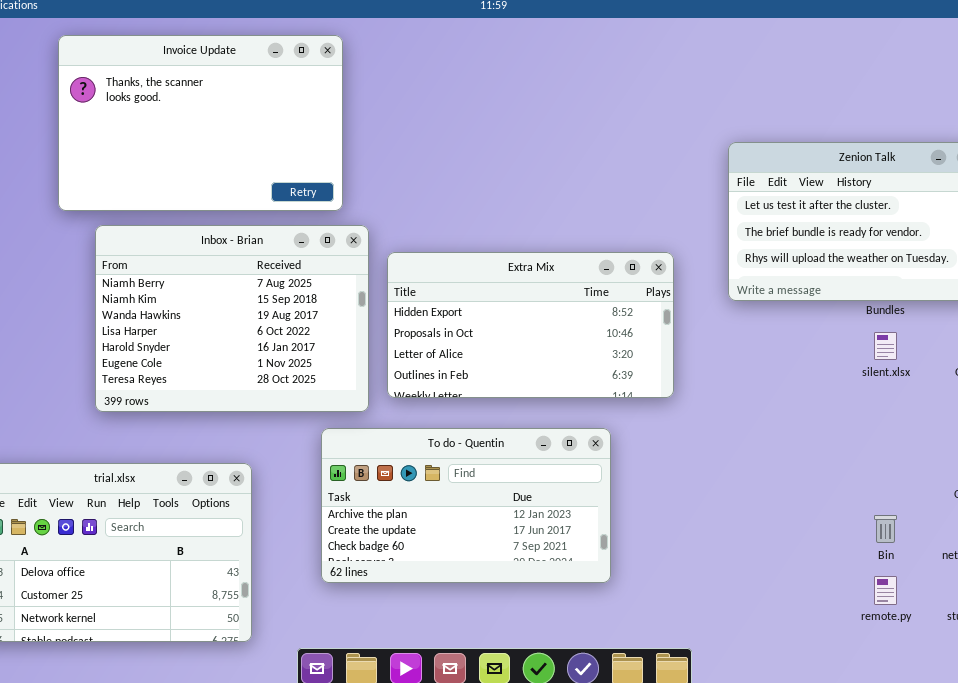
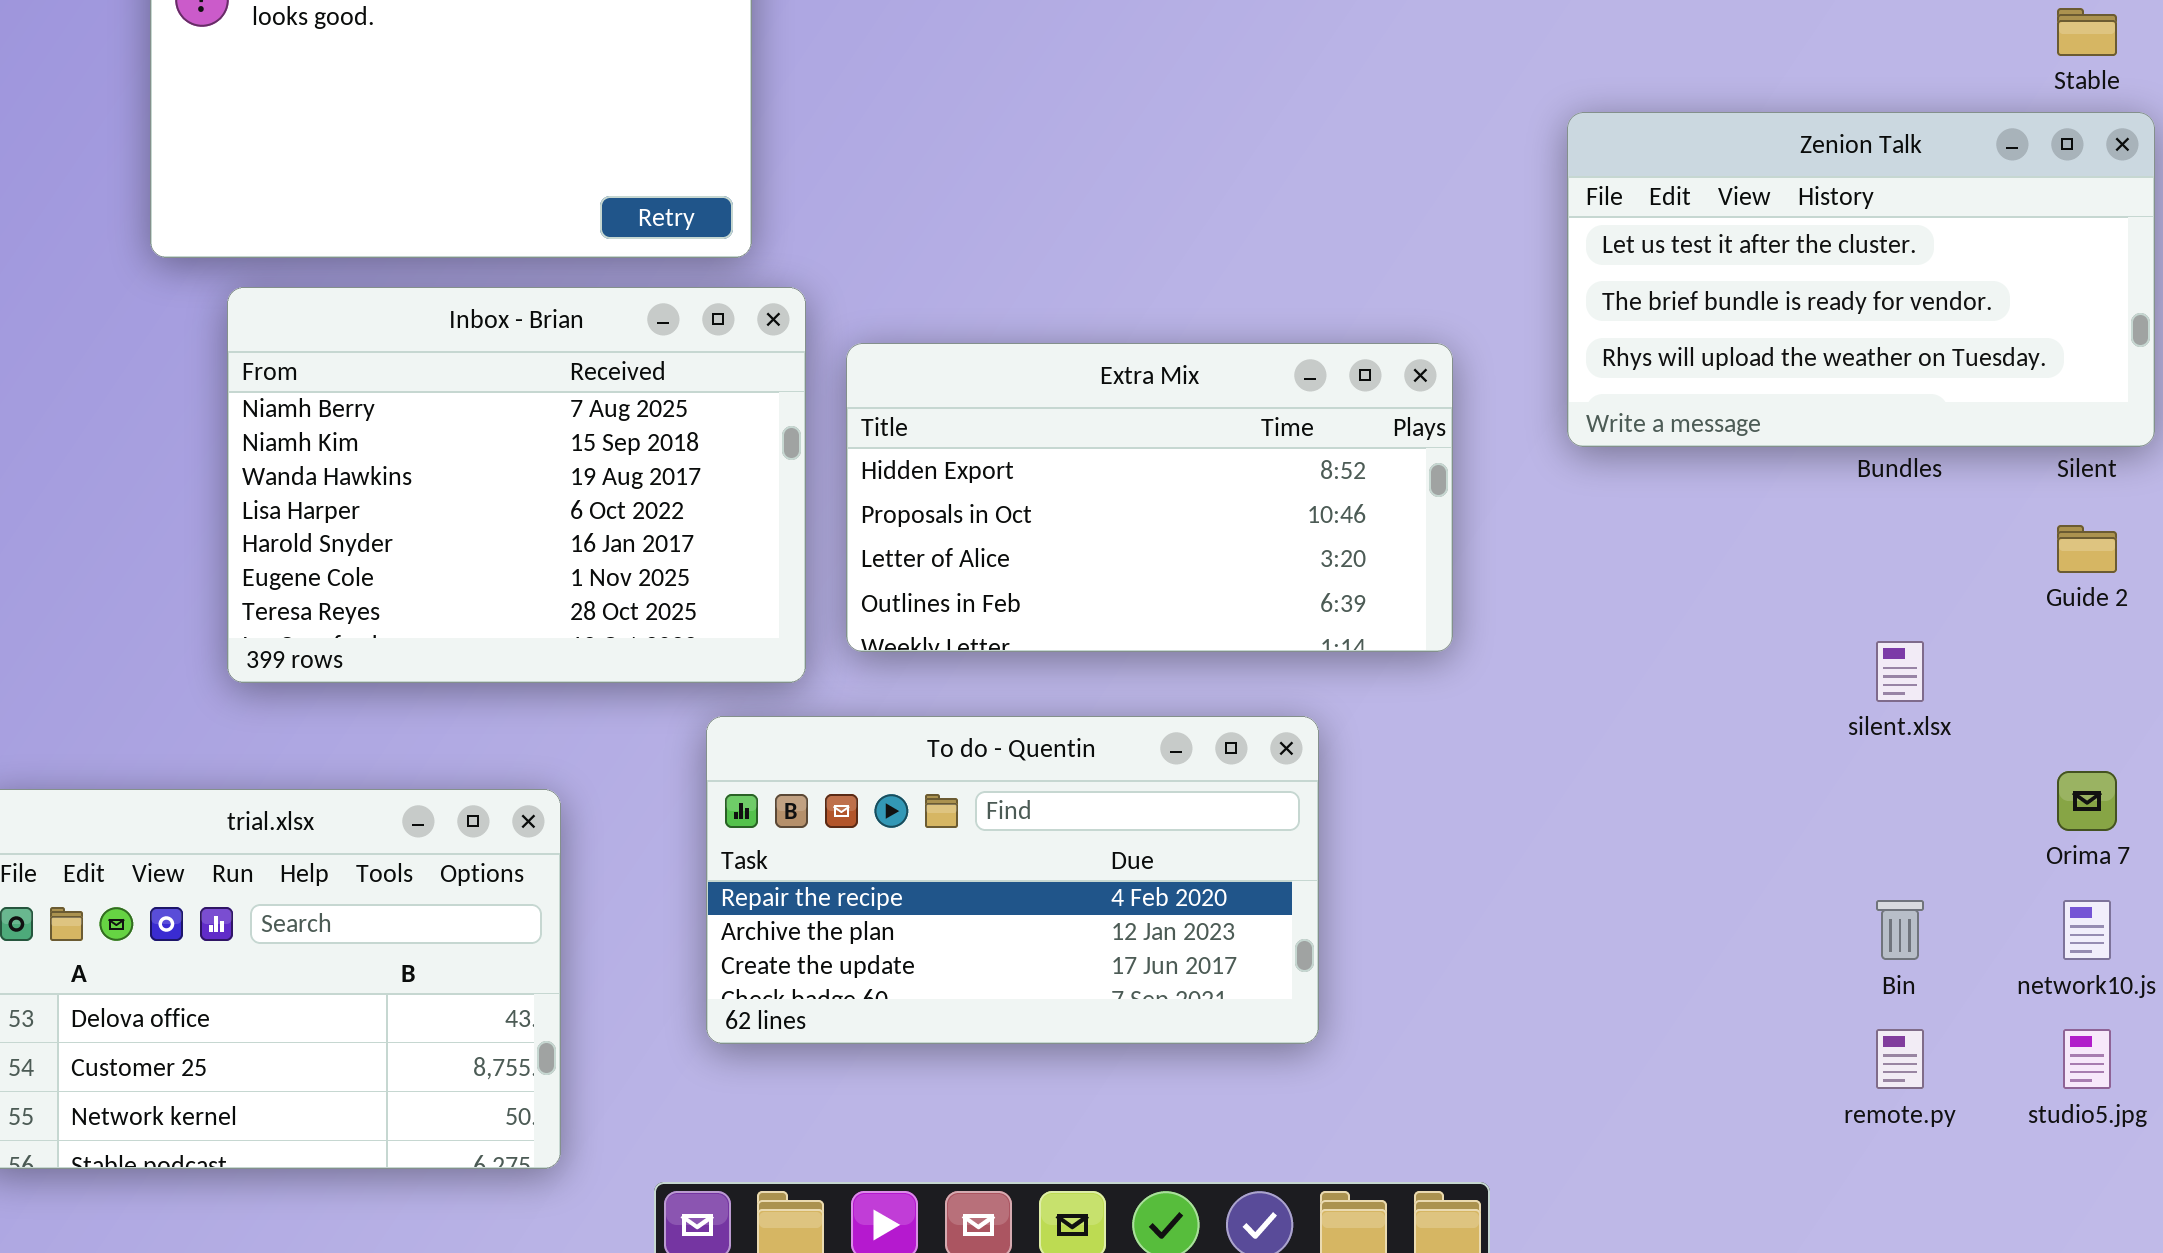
silent.xlsx: [874,332,897,360] -> [1876,641,1924,702], moved
To do - Quentin: [321,428,611,583] -> [706,716,1319,1044], scrolled up 1 row

